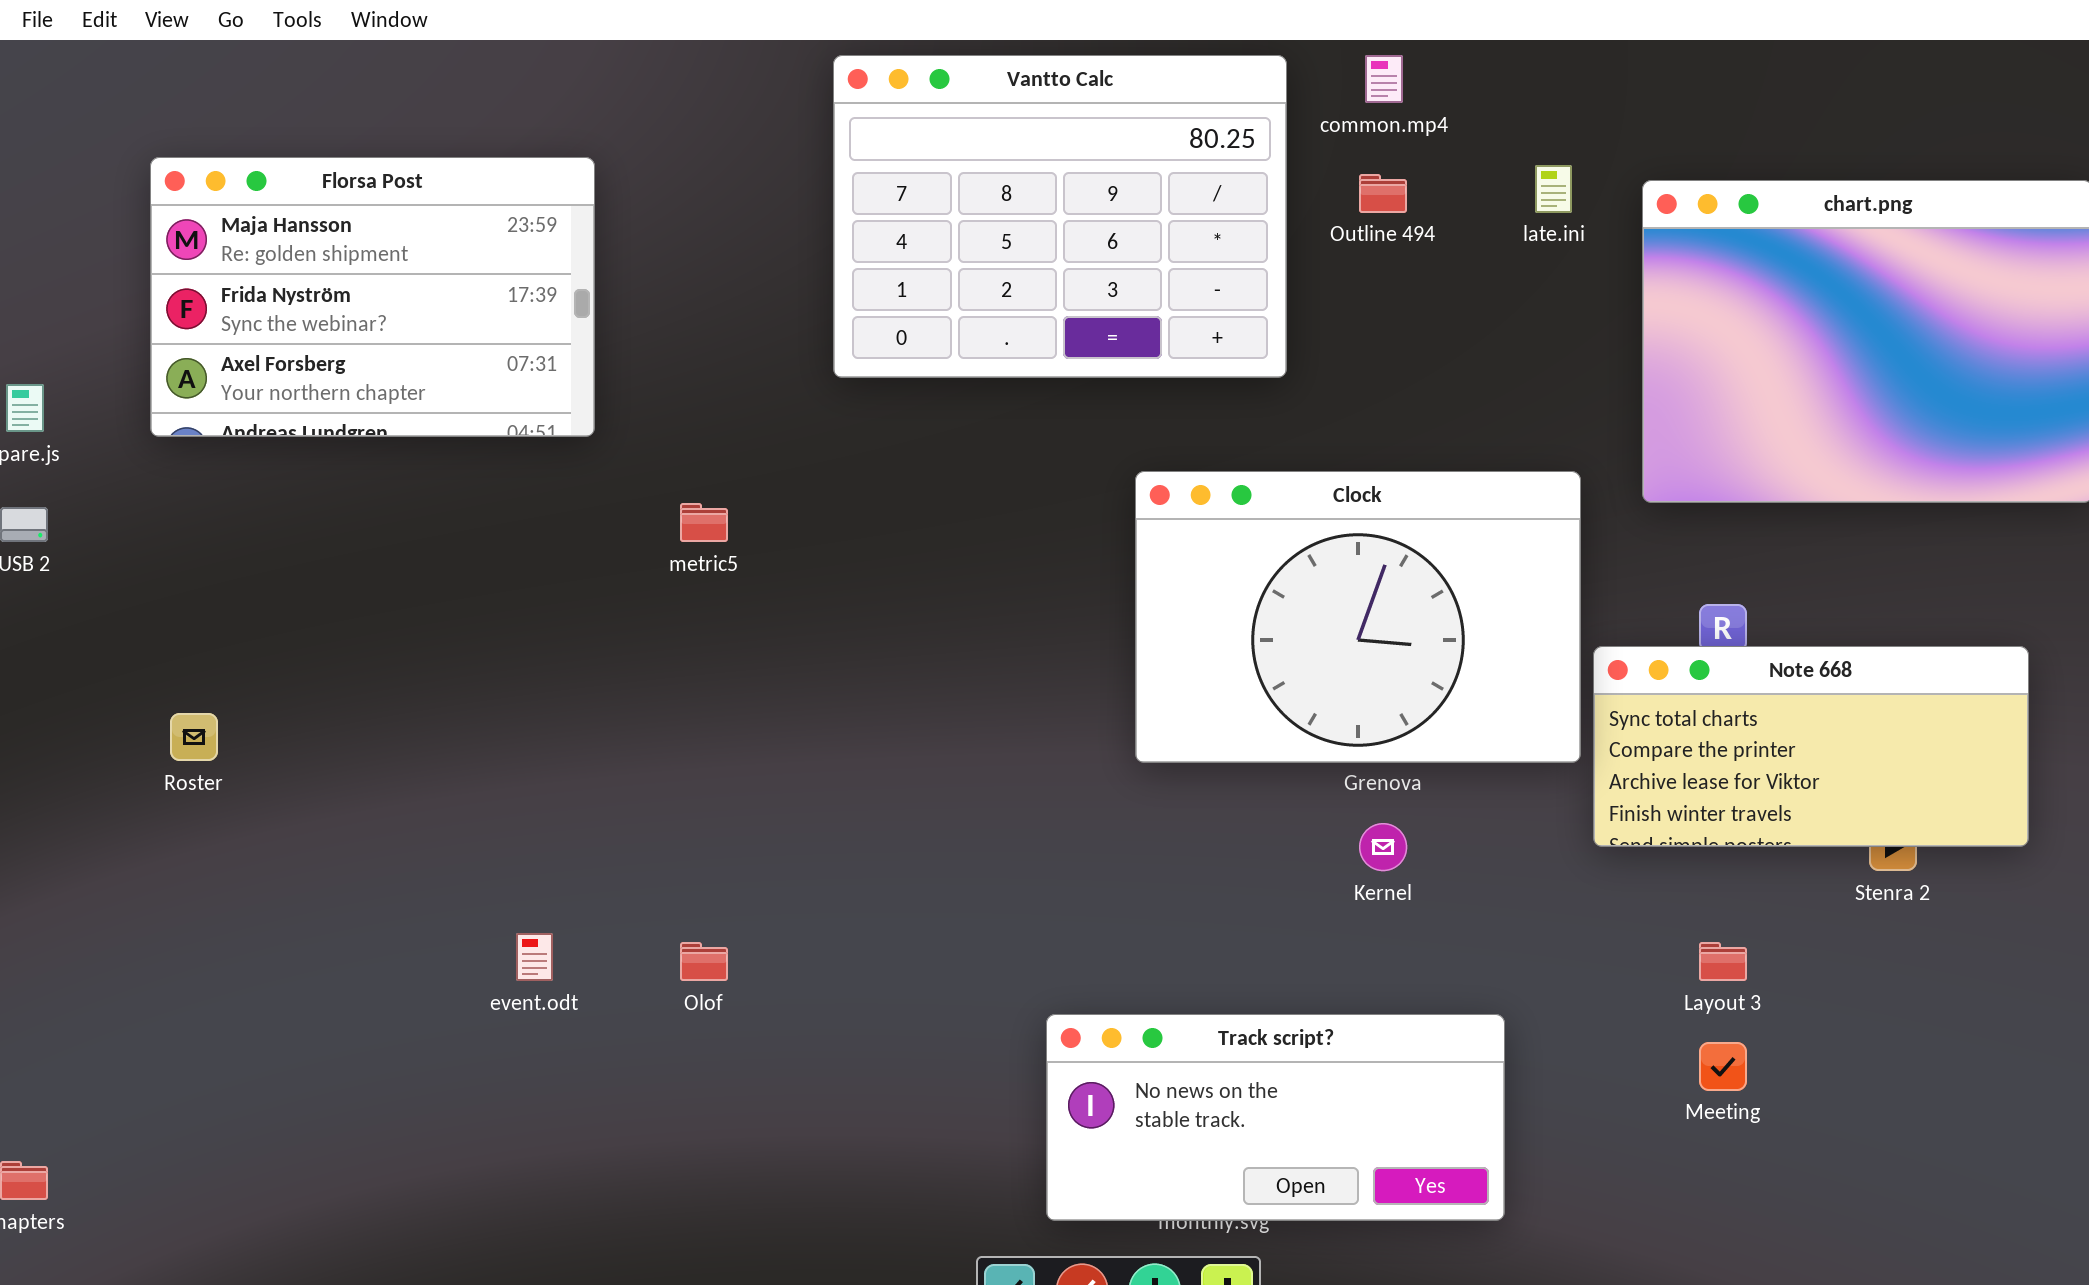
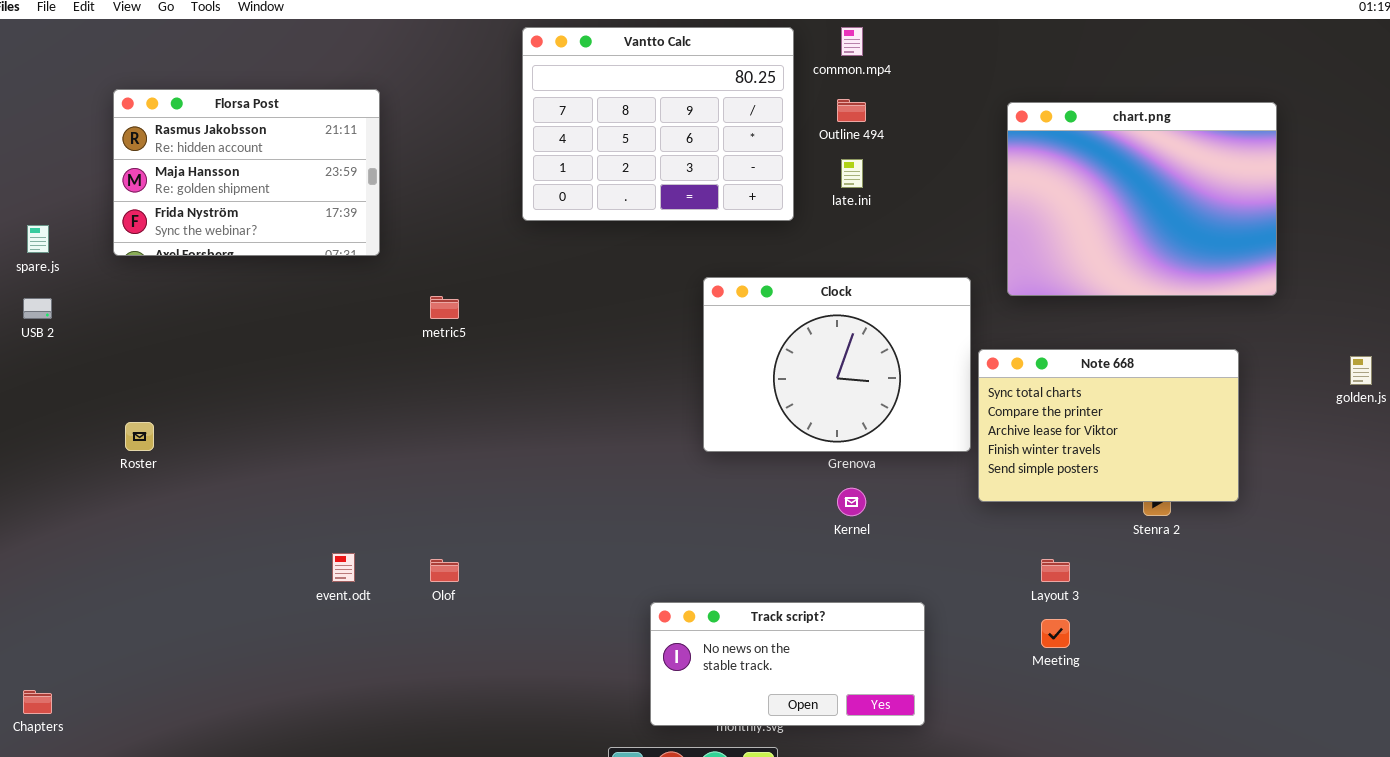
Florsa Post: [150,157,595,437] -> [113,89,380,256], scrolled up 1 row
late.ini: [1535,165,1572,213] -> [841,159,863,188], moved
Note 668: [1593,646,2029,847] -> [978,349,1239,502], resized

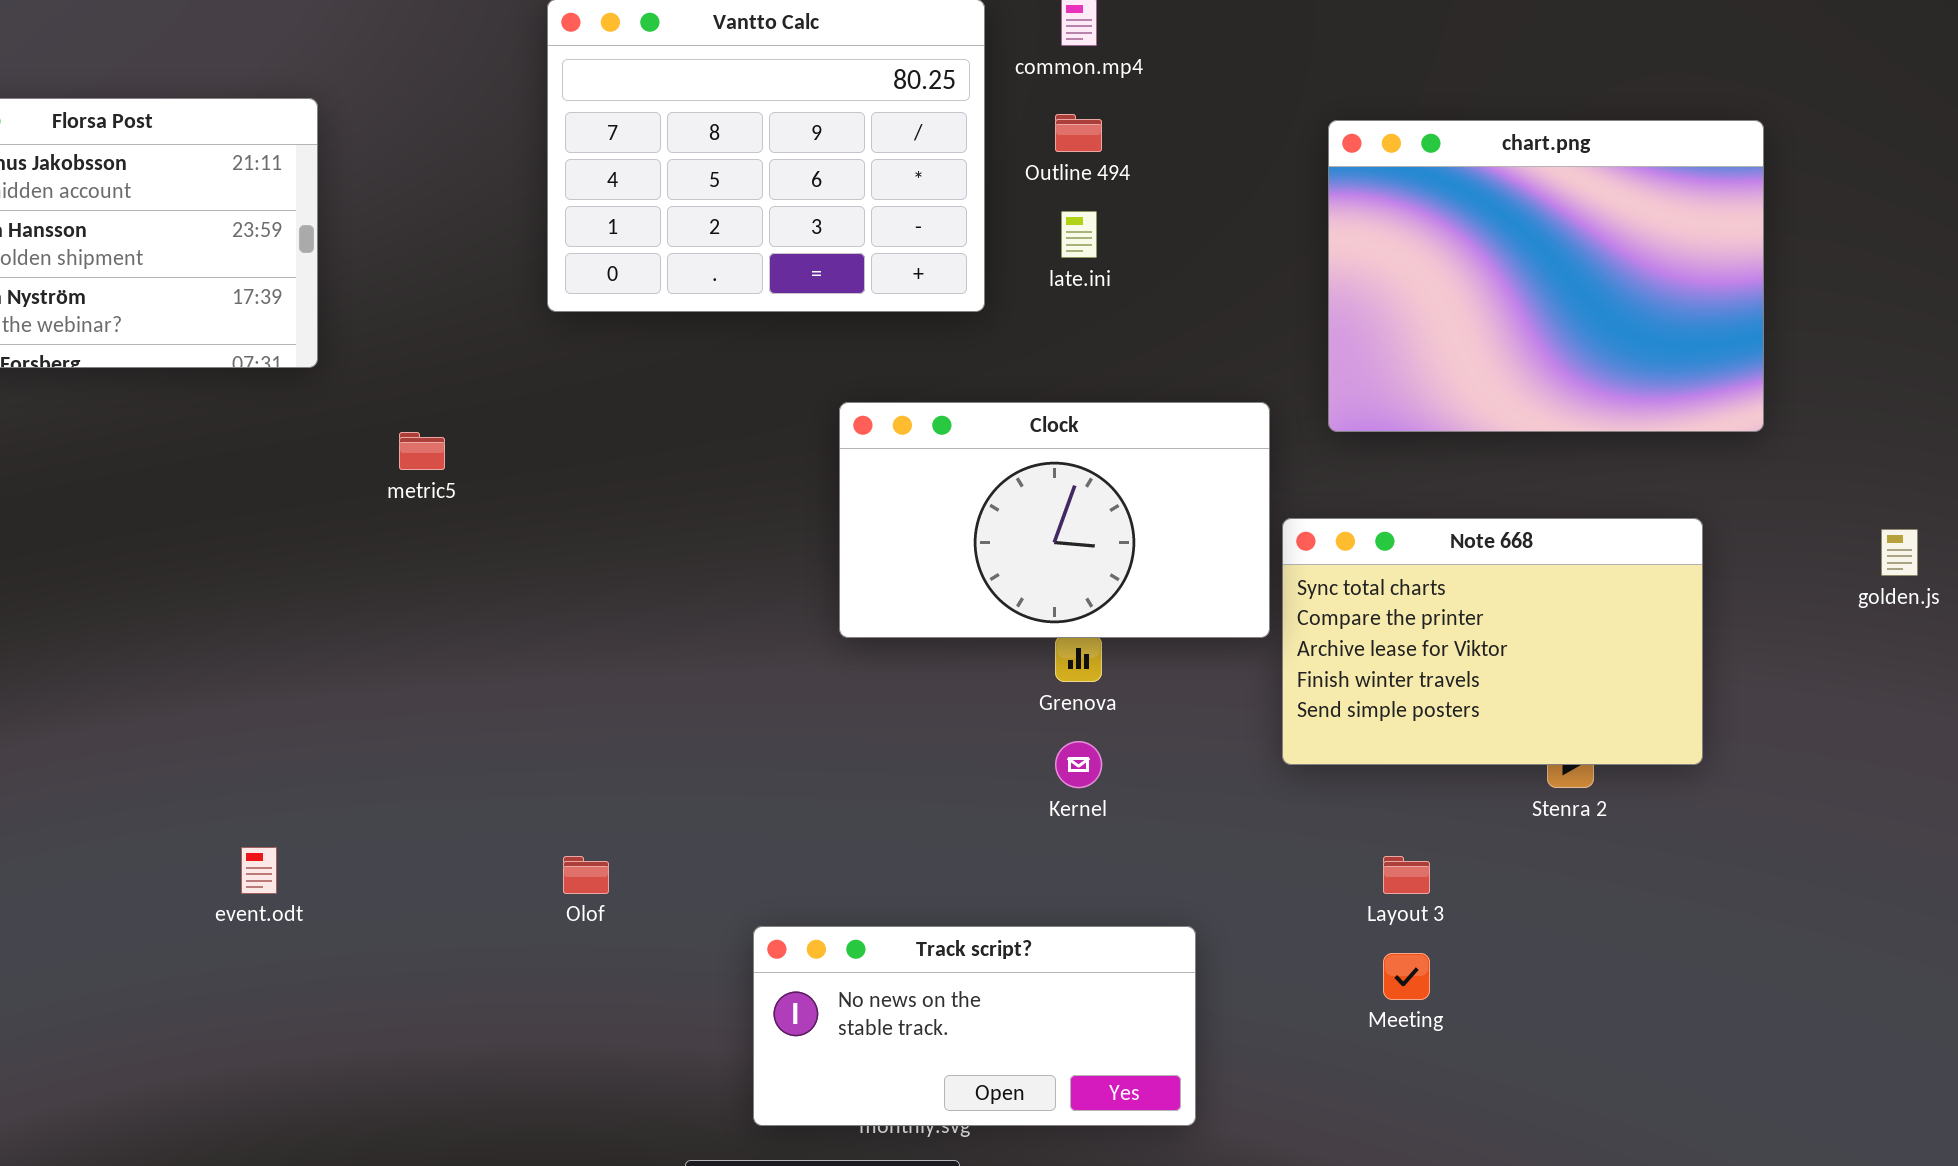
Clock: [703,277,971,452] -> [839,402,1270,638], resized
Olof: [430,559,459,582] -> [563,856,609,894], moved

